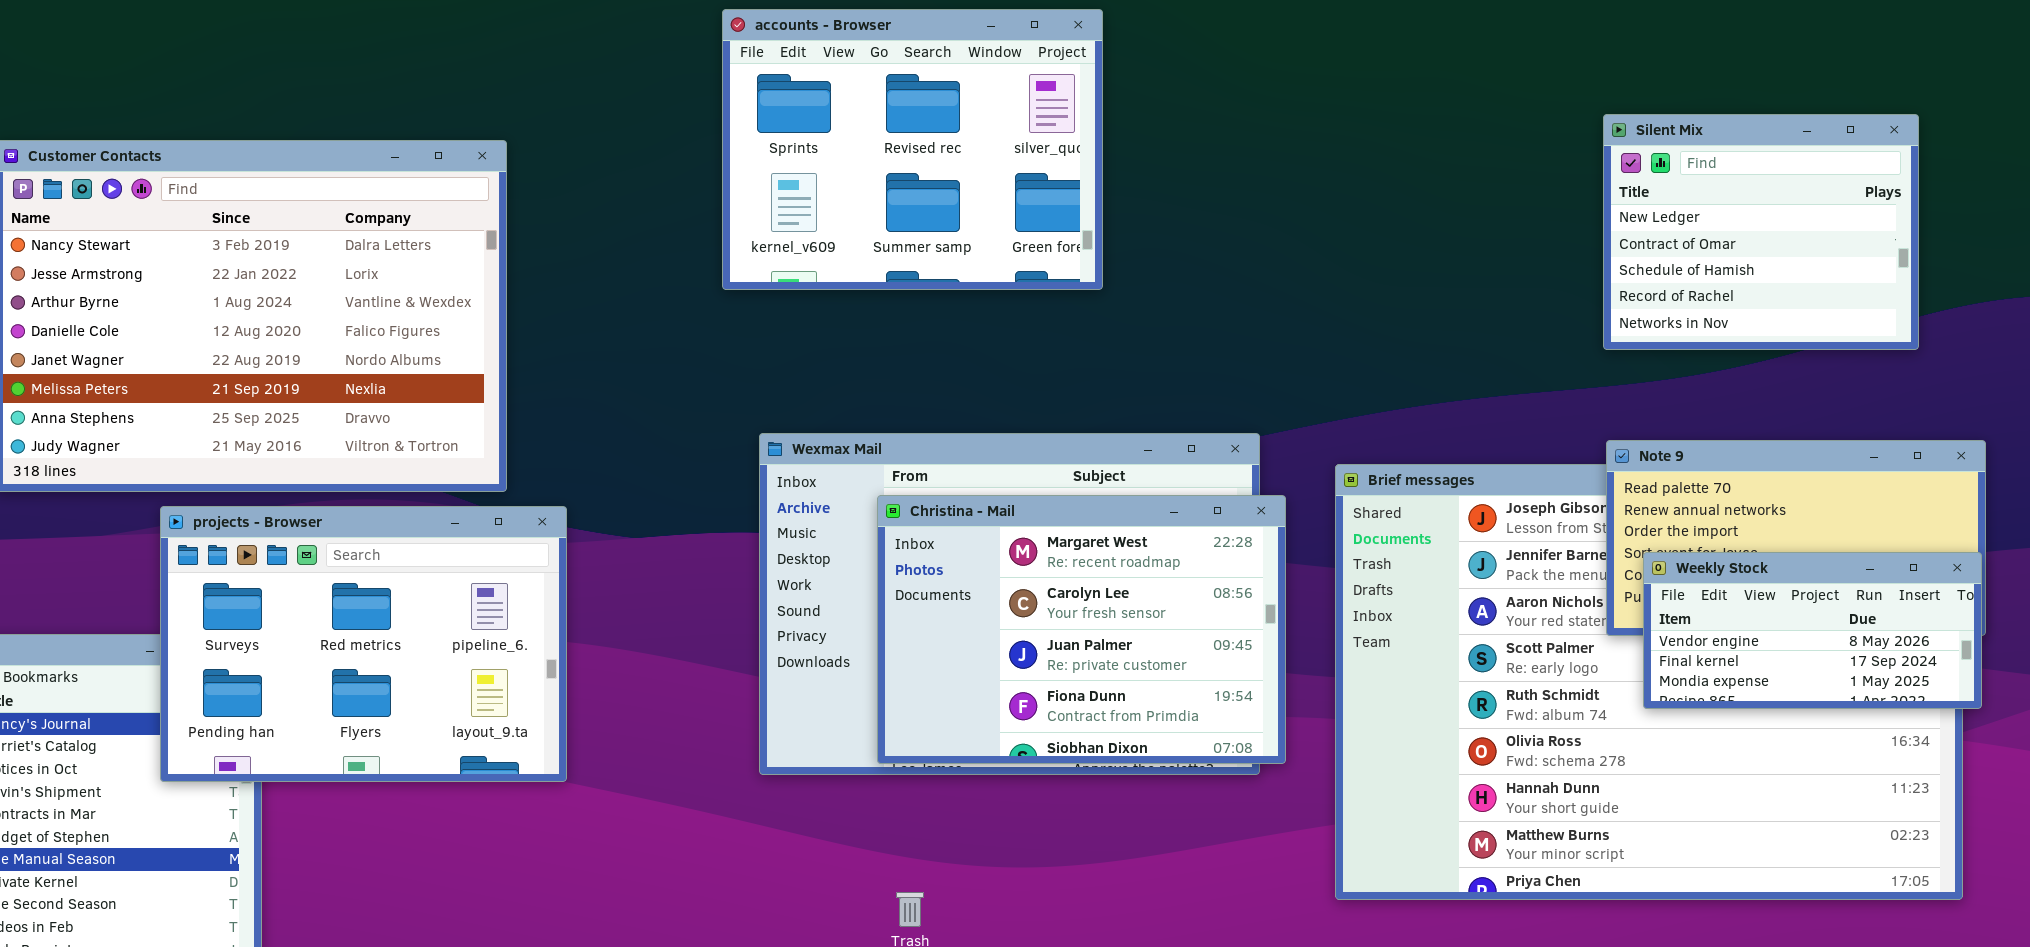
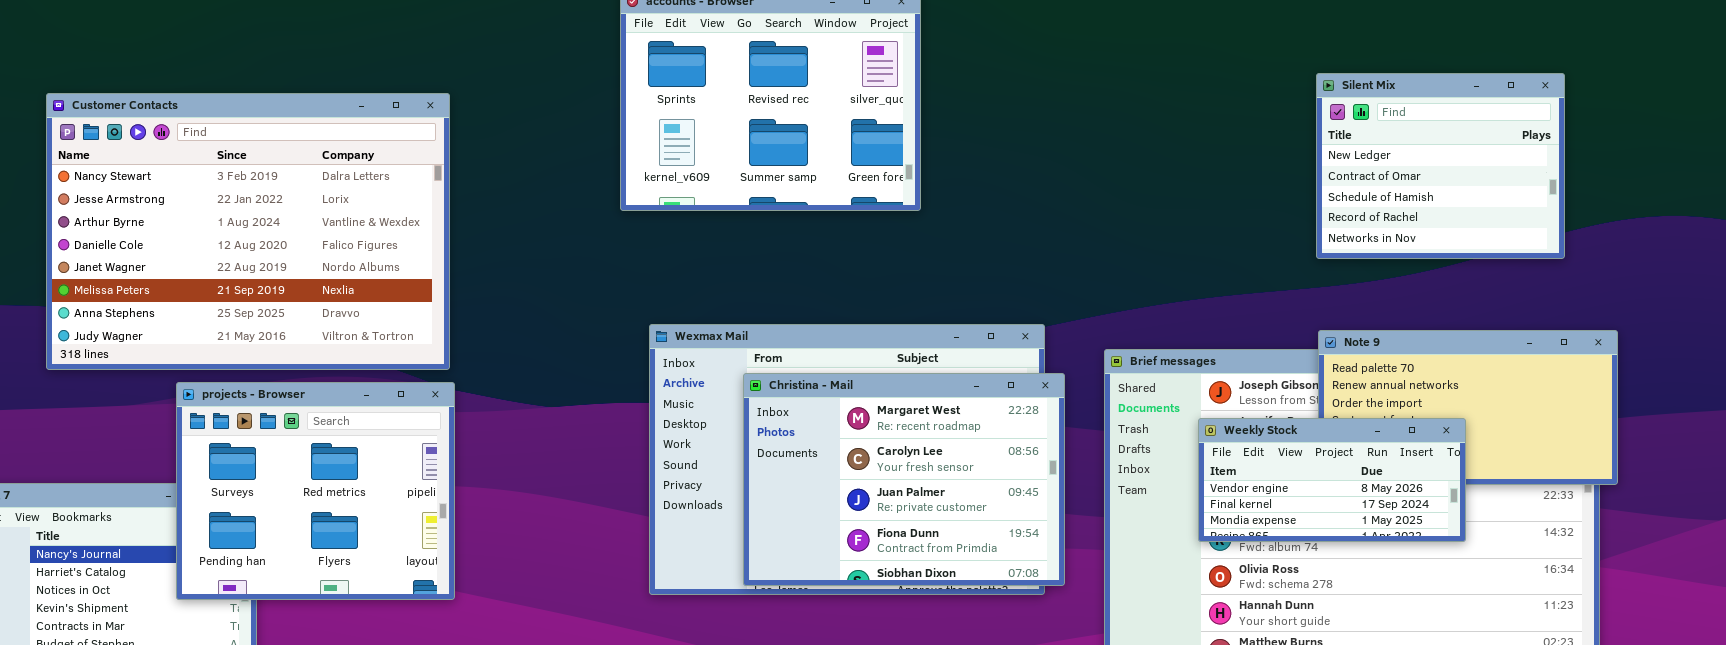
projects - Browser: [160,506,567,782] -> [176,382,455,600], resized
Weekly Stock: [1643,552,1982,709] -> [1198,418,1466,542], moved

